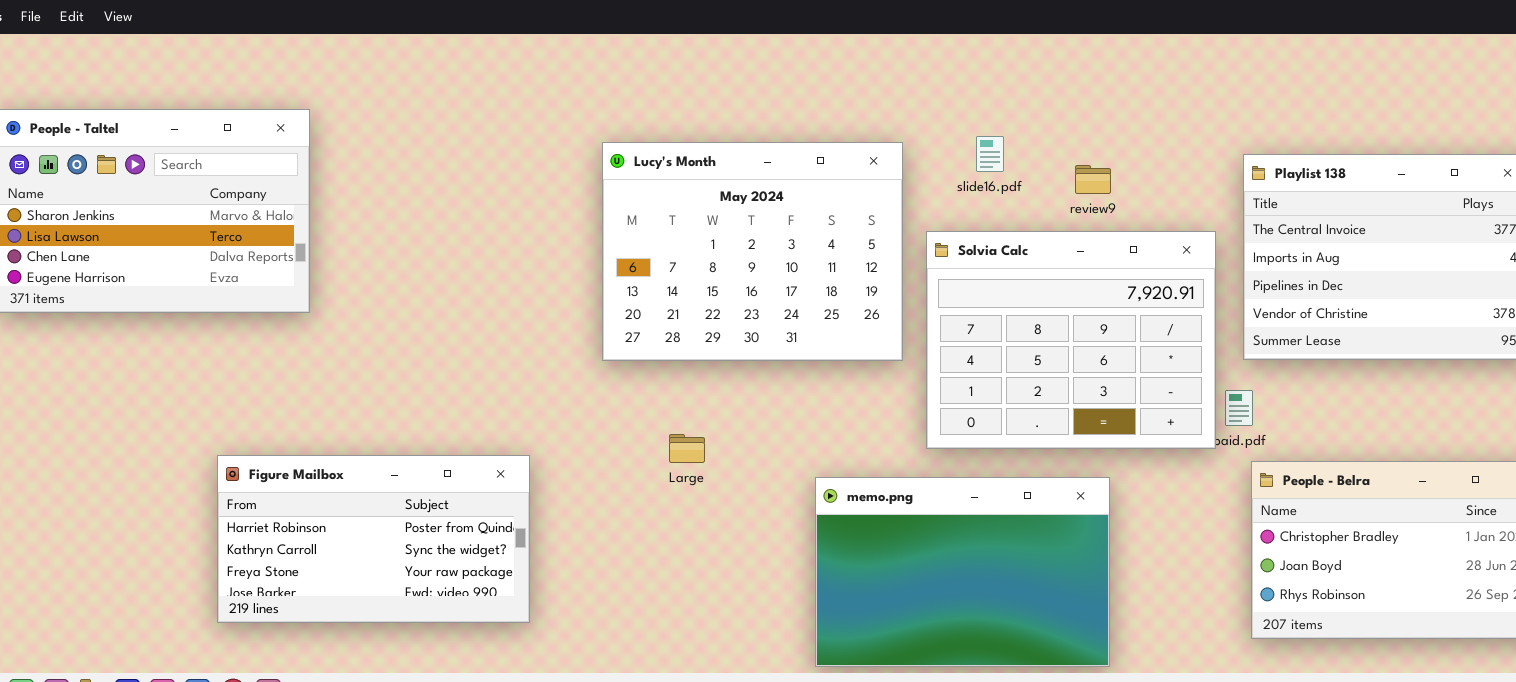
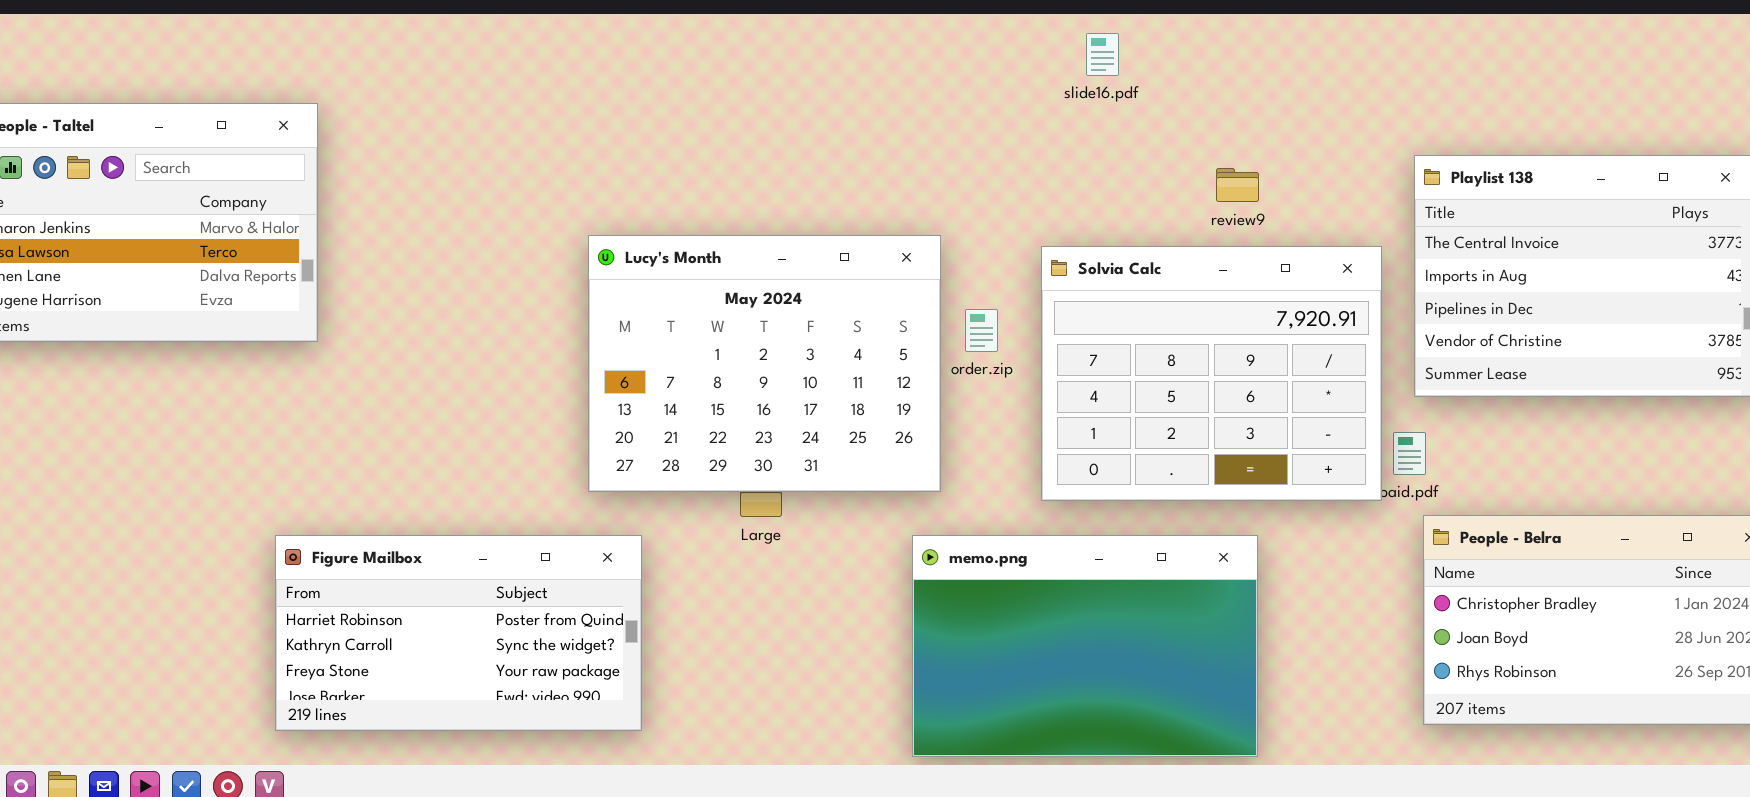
slide16.pdf: [976,136,1004,172] -> [1086,33,1119,76], moved
Lucy's Month: [602,142,903,361] -> [588,235,941,492], moved
Figure Mailbox: [217,455,530,623] -> [275,535,642,731], moved

